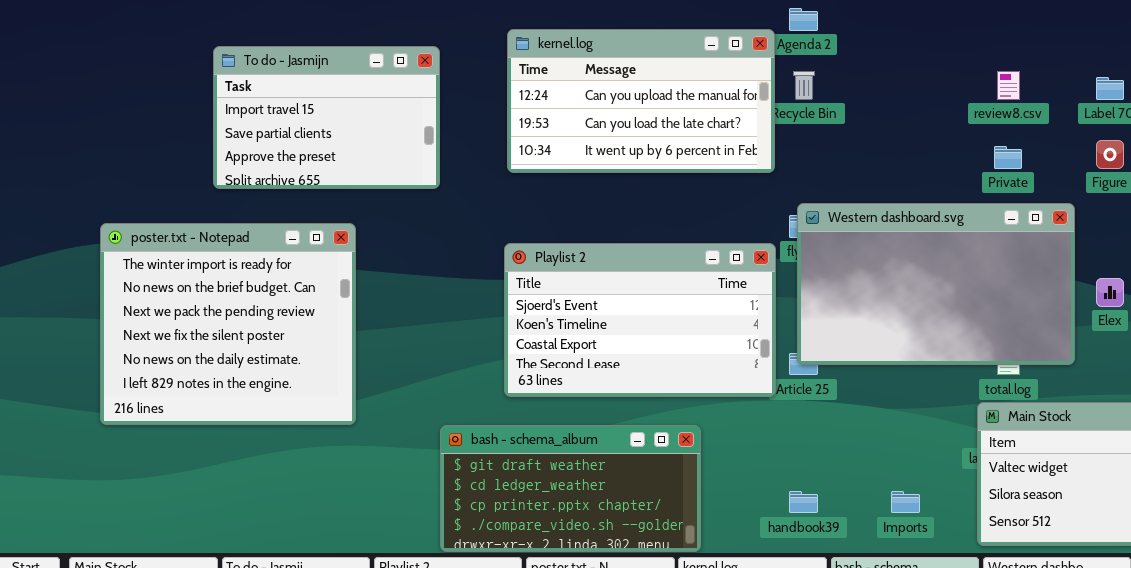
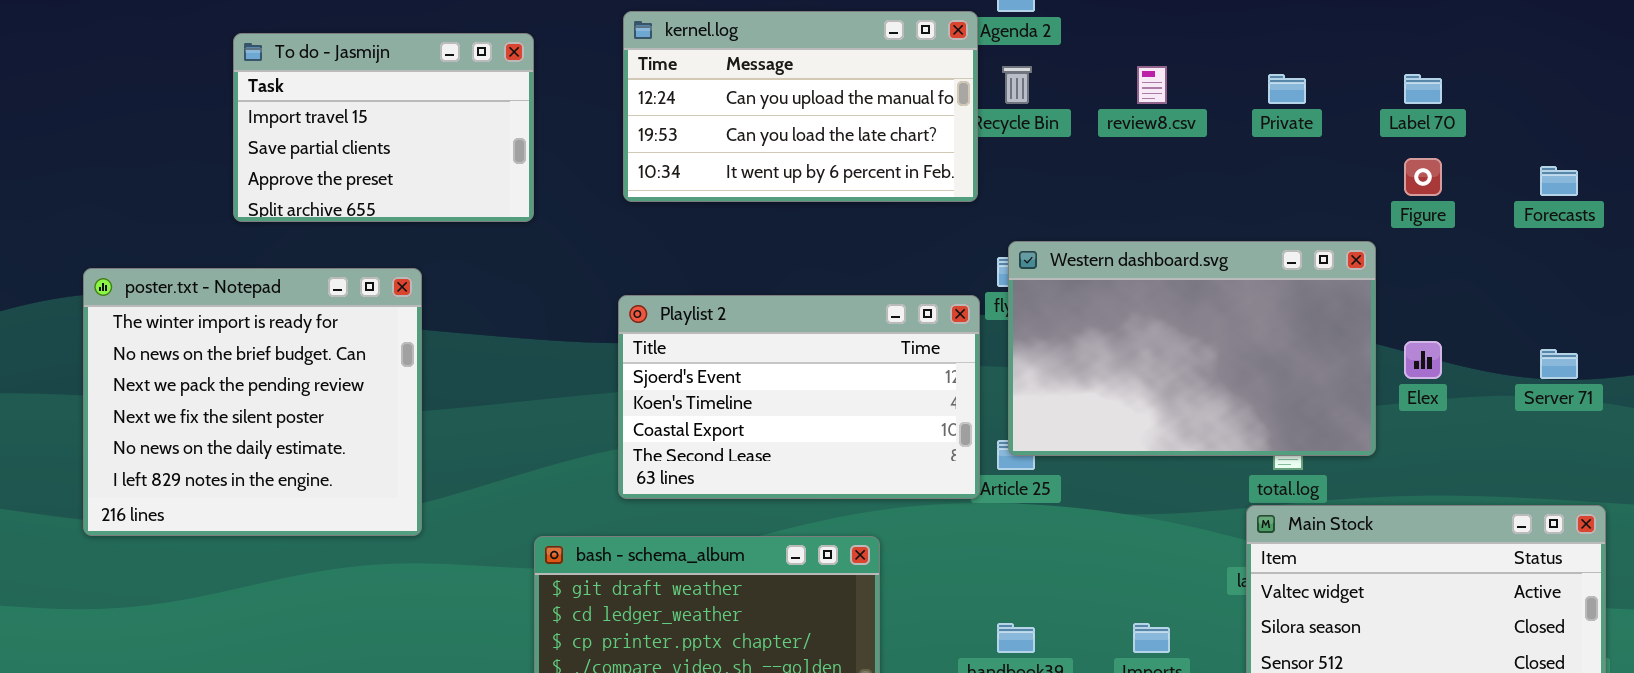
review8.csv: [997,71,1020,100] -> [1137,66,1167,104], moved
Private: [994,146,1022,169] -> [1268,74,1306,104], moved

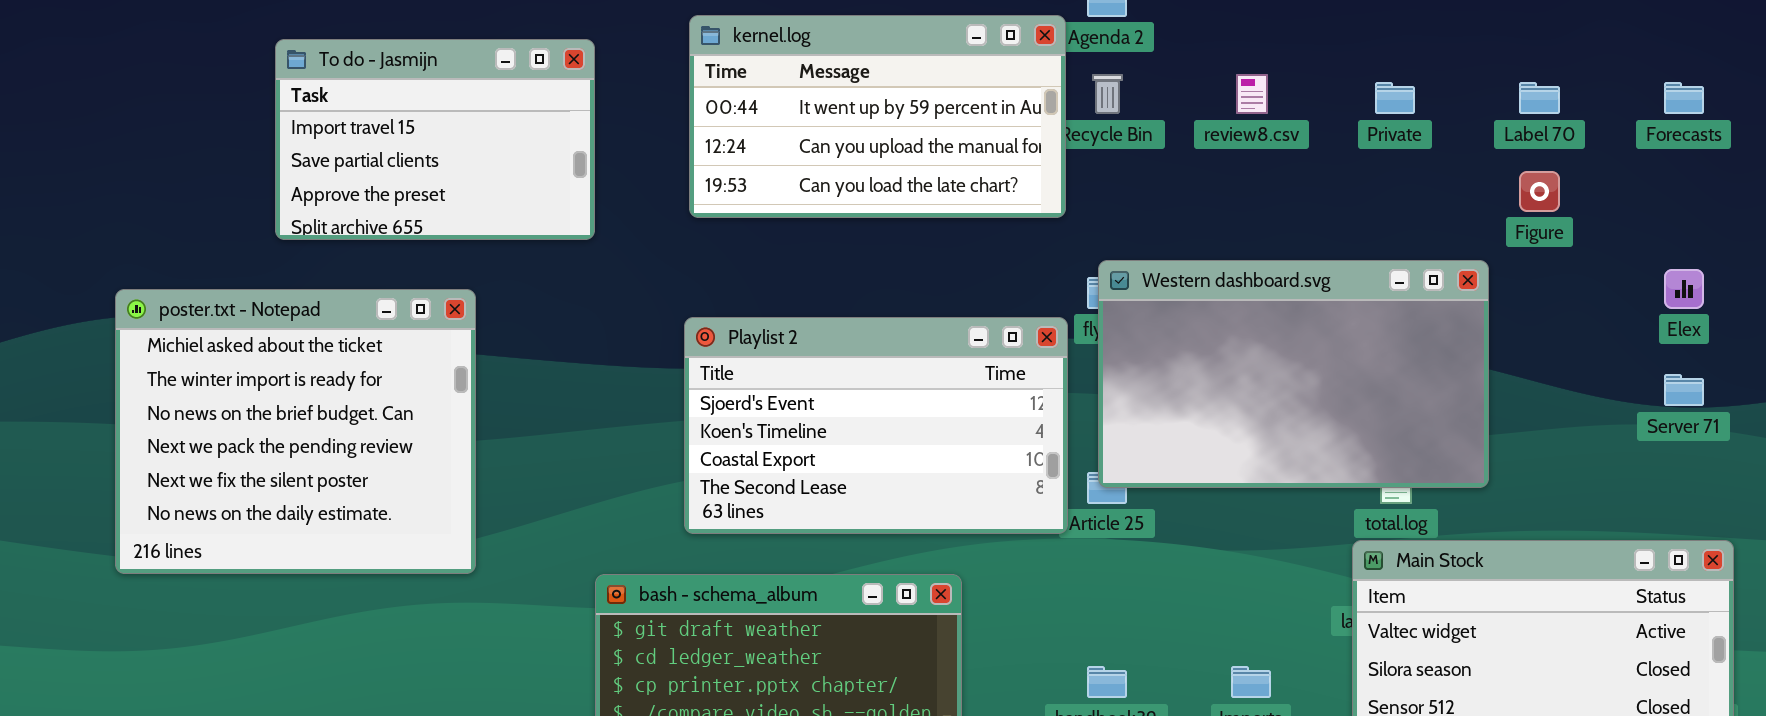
kernel.log: [623,11,978,202] -> [689,15,1066,218], scrolled up 1 row
Forecasts: [1540,166,1578,196] -> [1664,82,1704,114], moved
poster.txt - Notepad: [83,268,422,536] -> [115,289,476,574], scrolled up 1 row
Elex: [1404,341,1442,379] -> [1664,269,1704,309], moved

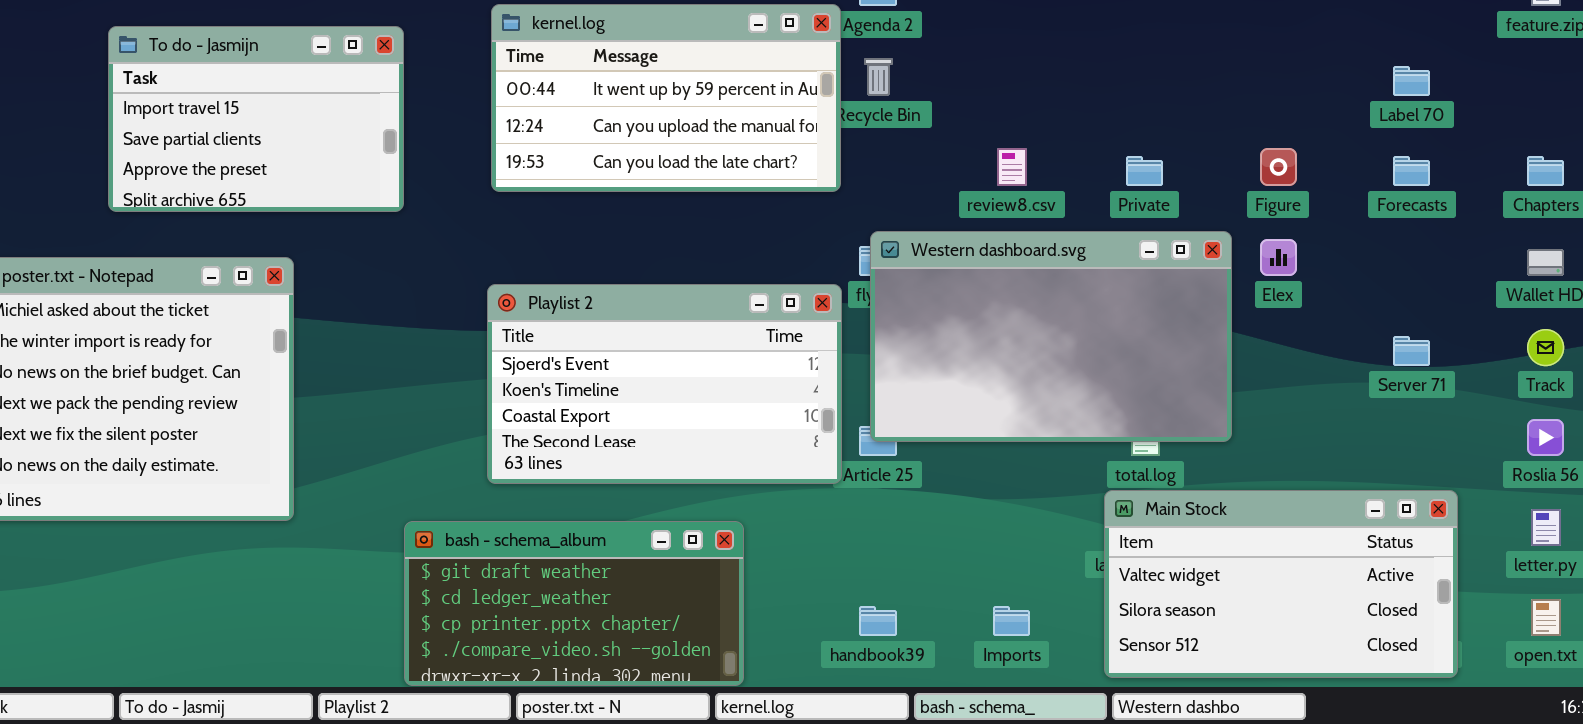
review8.csv: [1236,74,1268,114] -> [997,148,1027,186], moved
Private: [1375,82,1415,114] -> [1126,156,1163,186], moved
Label 70: [1519,82,1560,114] -> [1393,66,1430,96], moved
Forecasts: [1664,82,1704,114] -> [1393,156,1430,186], moved
Elex: [1664,269,1704,309] -> [1260,239,1297,276], moved

